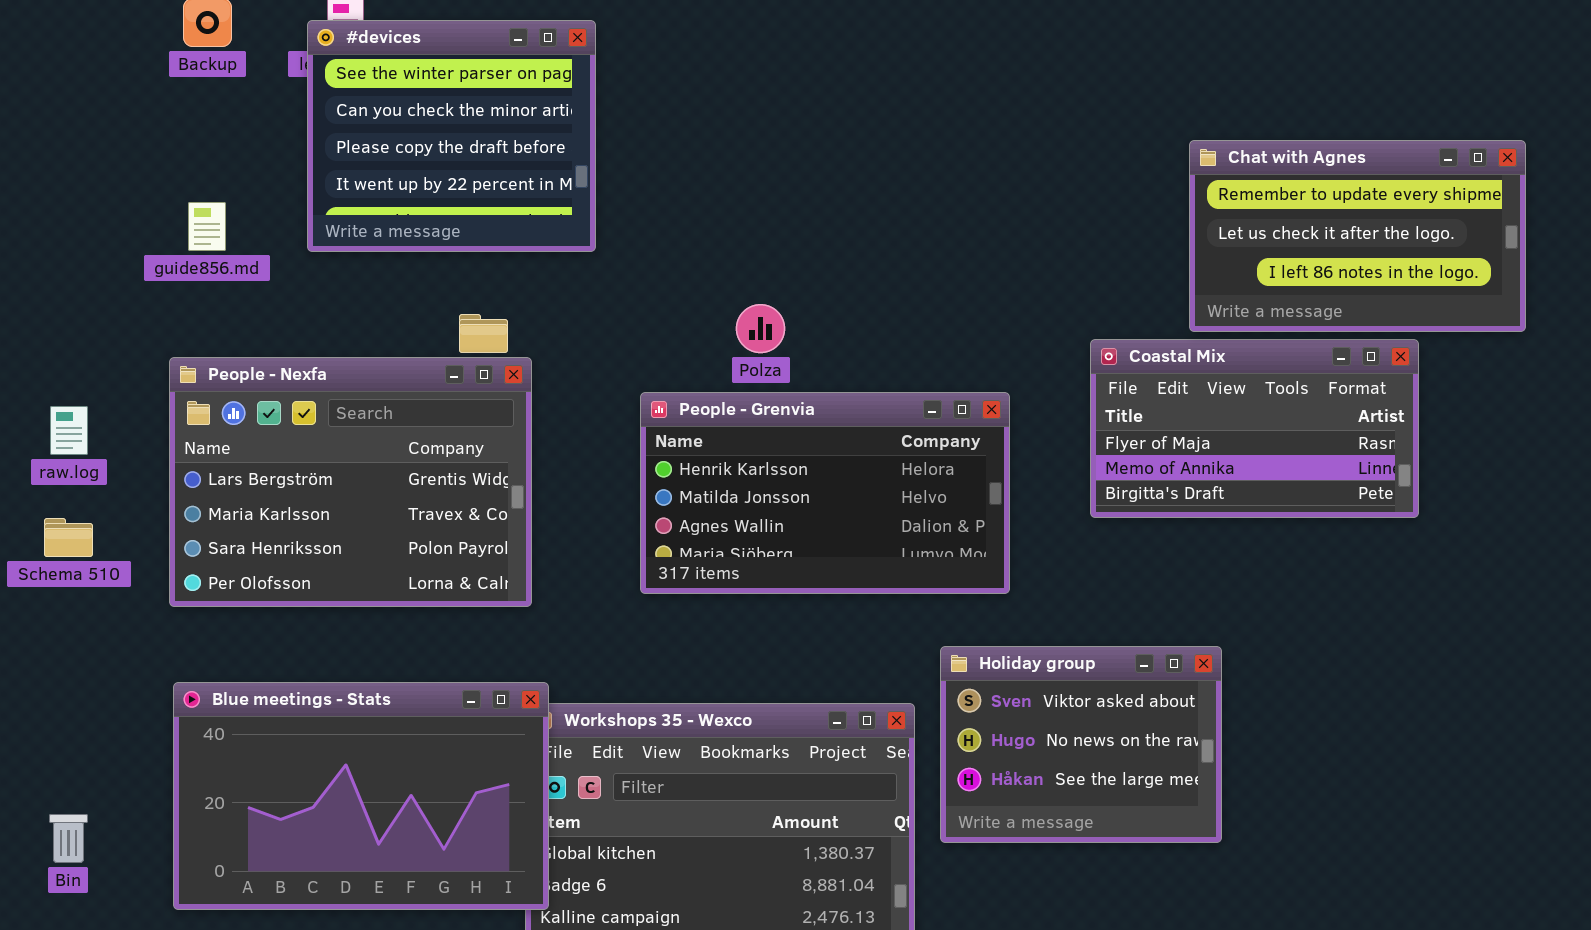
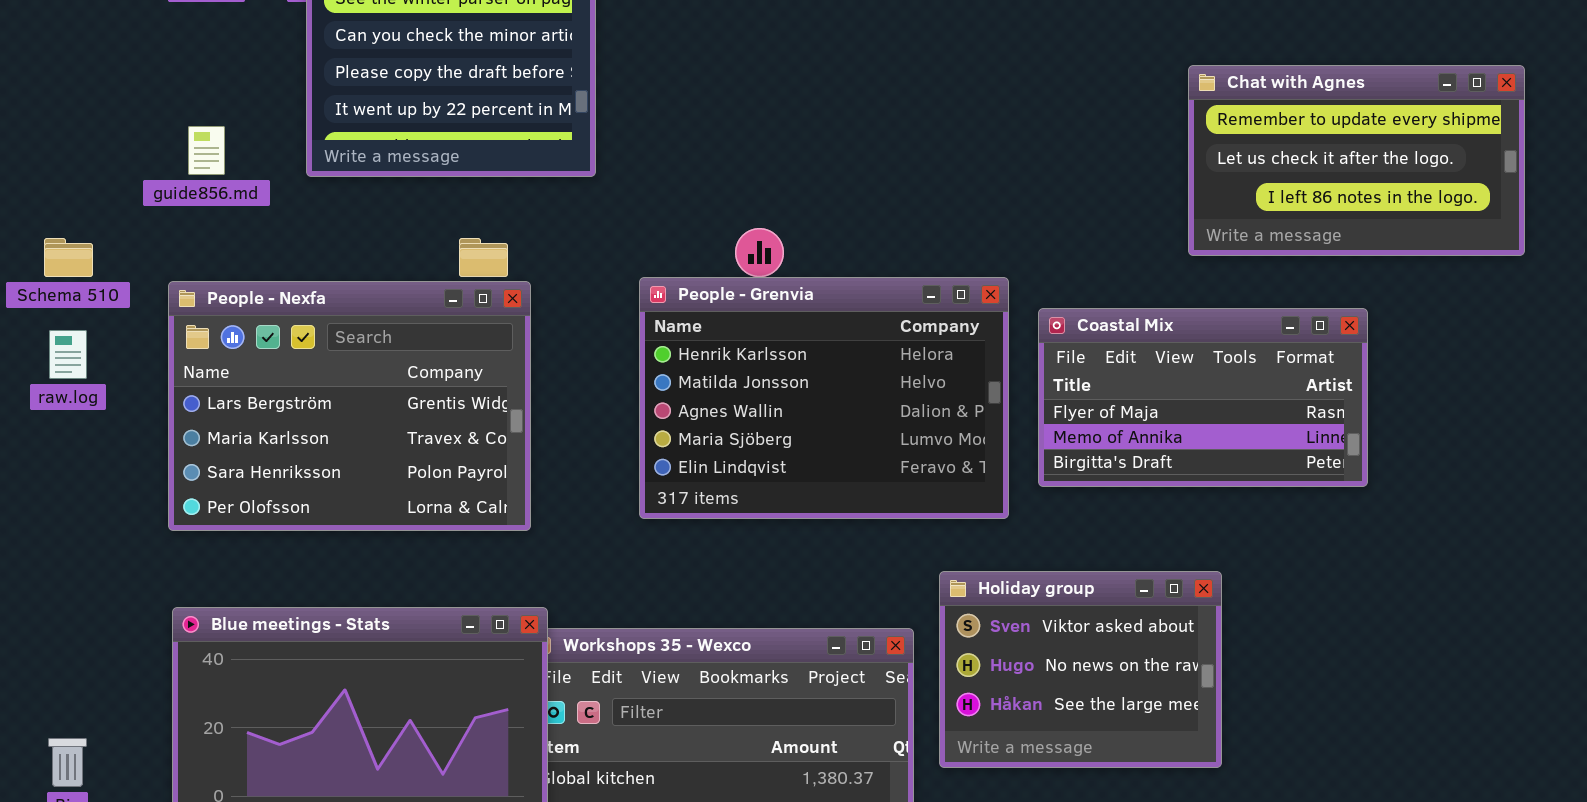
Coastal Mix: [1090,339,1419,518] -> [1038,308,1368,487], moved
People - Grenvia: [640,392,1010,594] -> [639,277,1009,519], resized
Schema 510: [44,518,93,557] -> [44,238,93,277], moved

